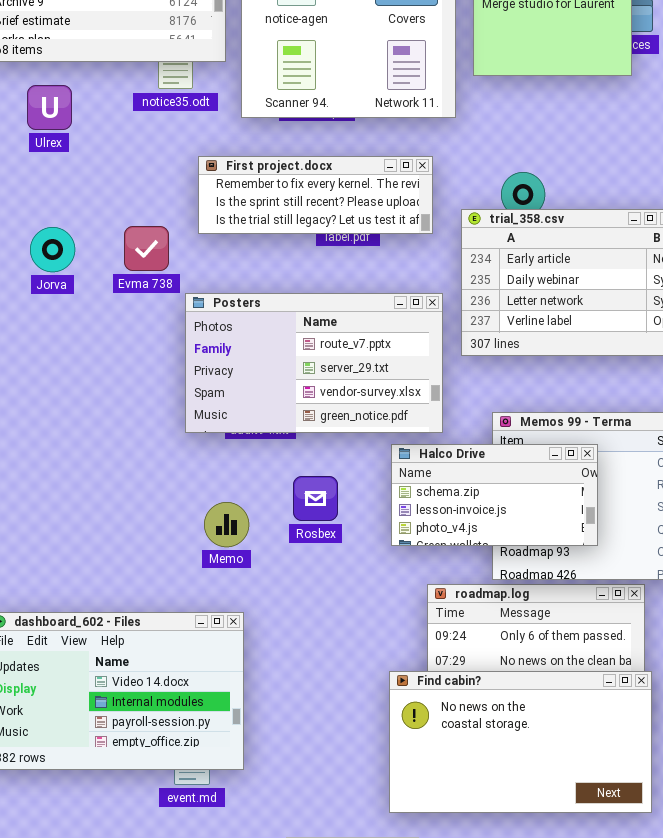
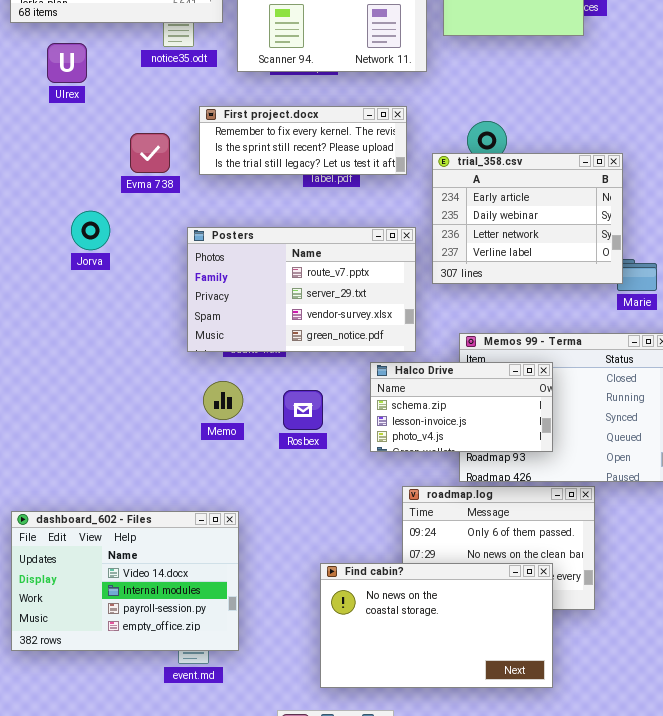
Evma 738: [124,226,169,271] -> [130,133,170,173], moved
Jorva: [30,227,75,272] -> [71,211,110,250], moved
Memo: [204,502,249,547] -> [203,381,243,420], moved
Find cabin?: [389,671,652,813] -> [320,563,553,688], moved

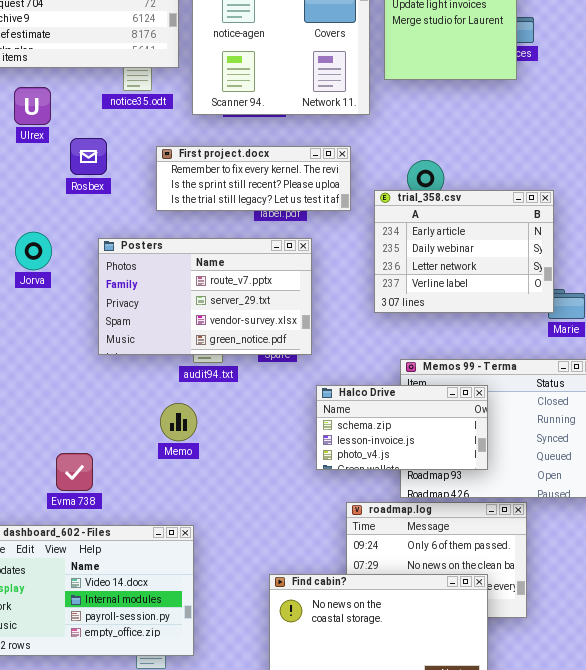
Evma 738: [130,133,170,173] -> [56,453,93,491], moved
Jorva: [71,211,110,250] -> [15,232,52,270], moved
Posters: [187,227,416,352] -> [98,238,312,355], moved
Rosbex: [283,390,323,430] -> [70,138,107,175], moved

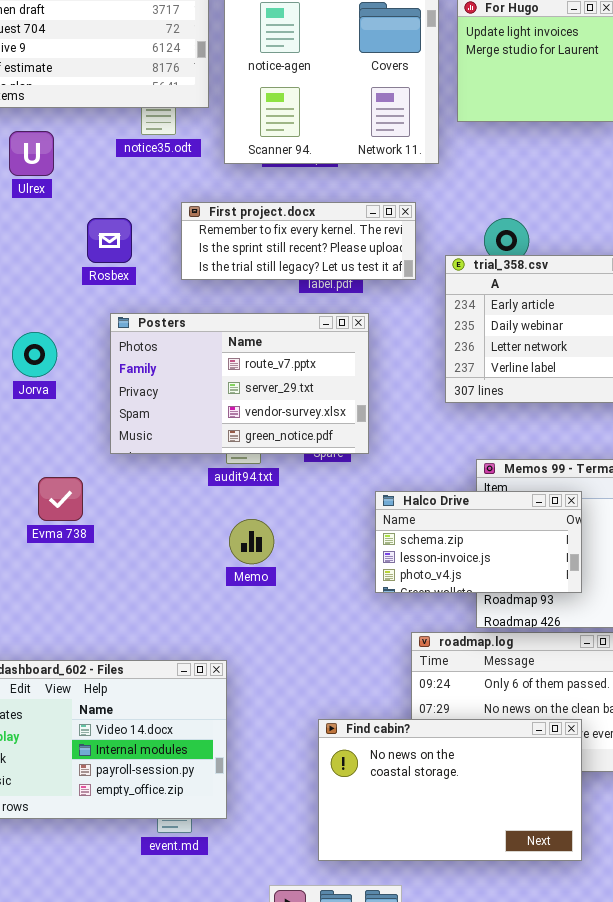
Rosbex: [70,138,107,175] -> [87,218,132,263], moved
Jorva: [15,232,52,270] -> [12,332,57,377], moved
Memo: [160,403,197,441] -> [229,519,274,564], moved
Evma 738: [56,453,93,491] -> [38,477,83,521], moved

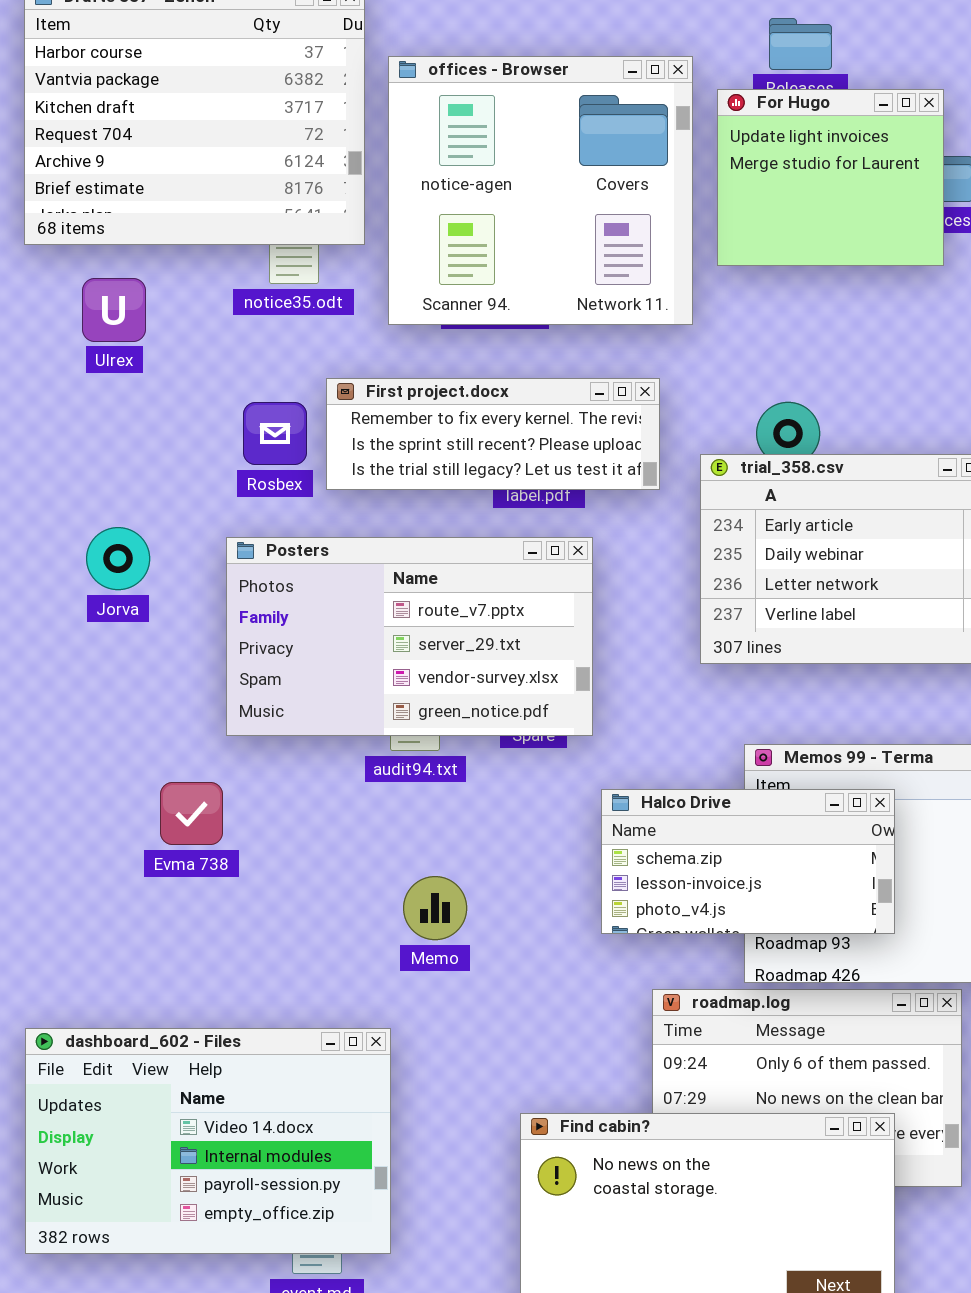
Rosbex: [87,218,132,263] -> [243,402,307,465], moved
Jorva: [12,332,57,377] -> [86,527,150,590], moved
Evma 738: [38,477,83,521] -> [160,782,223,845], moved
Memo: [229,519,274,564] -> [403,876,467,940], moved

